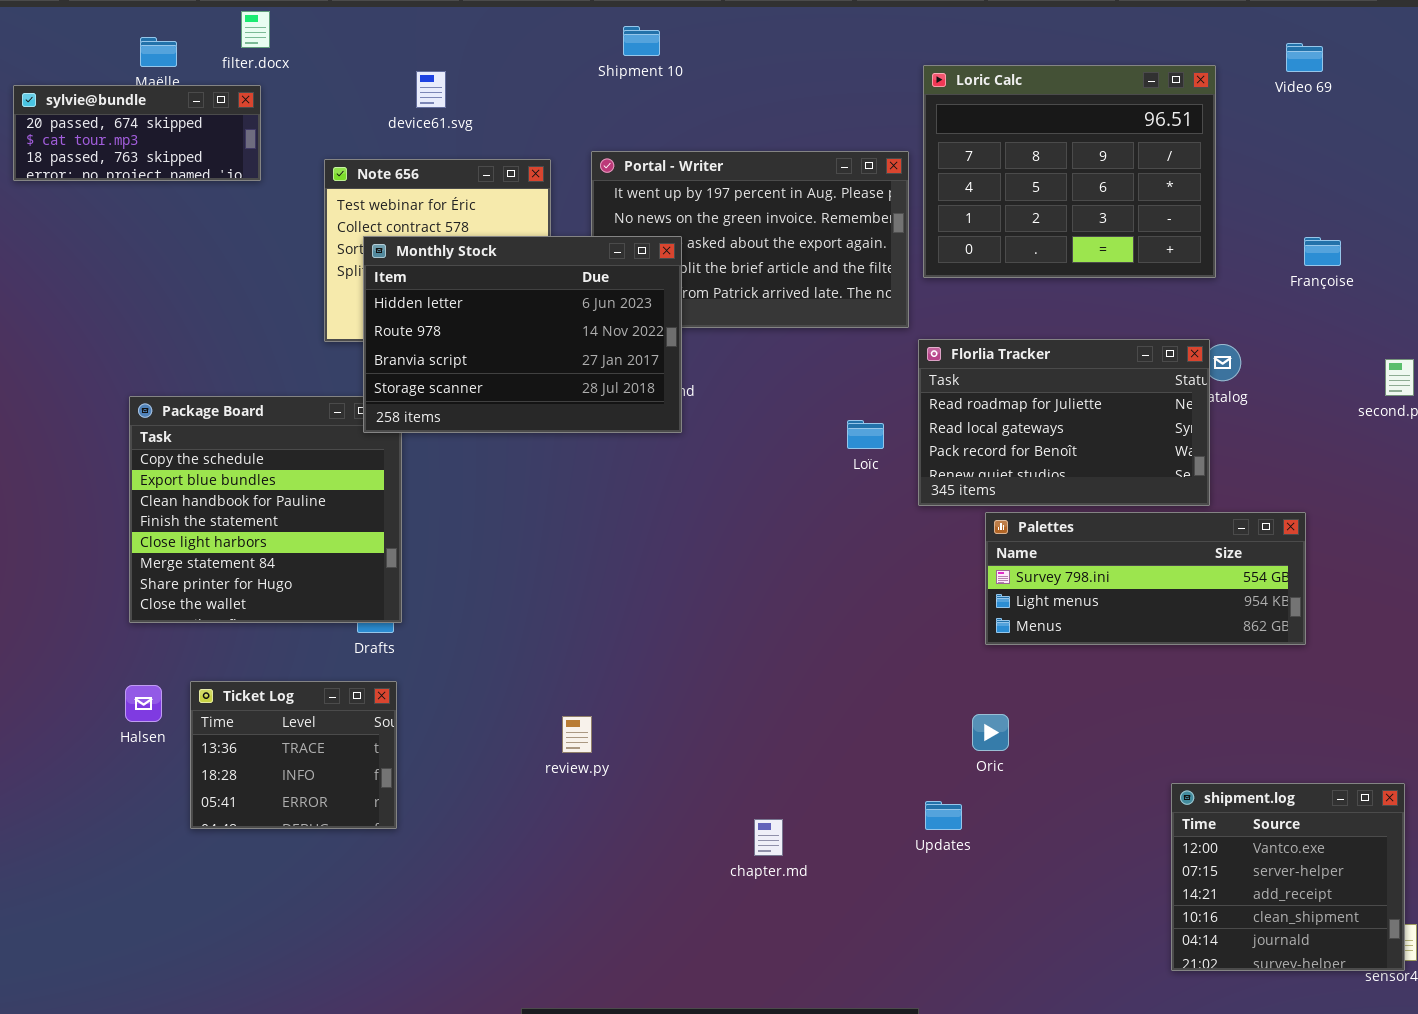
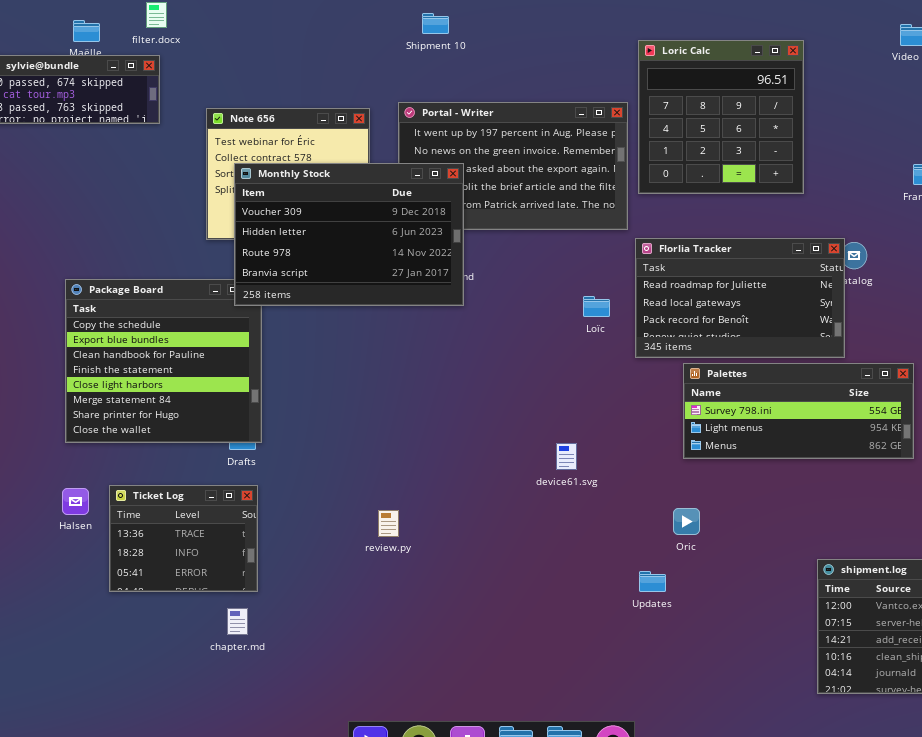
Loric Calc: [923,65,1216,278] -> [638,40,804,194], resized
device61.svg: [416,71,446,108] -> [556,443,577,470], moved
Monthly Stock: [363,236,682,433] -> [234,163,464,306], scrolled up 1 row
chapter.md: [754,819,783,856] -> [227,608,248,635], moved

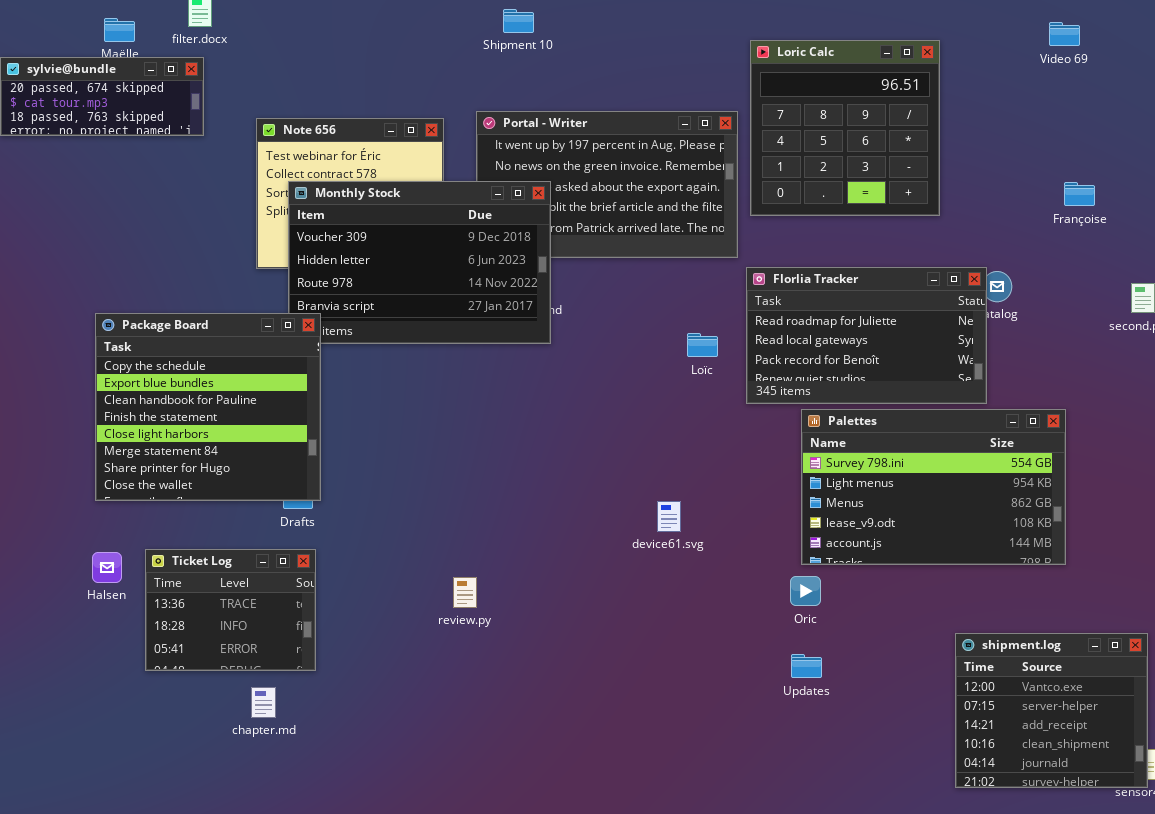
Package Board: [65,279,262,443] -> [95,313,321,501], raised
Palettes: [683,363,914,459] -> [801,409,1066,565], resized
Updates: [639,571,666,592] -> [791,654,822,678], moved
chapter.md: [227,608,248,635] -> [251,687,276,718], moved

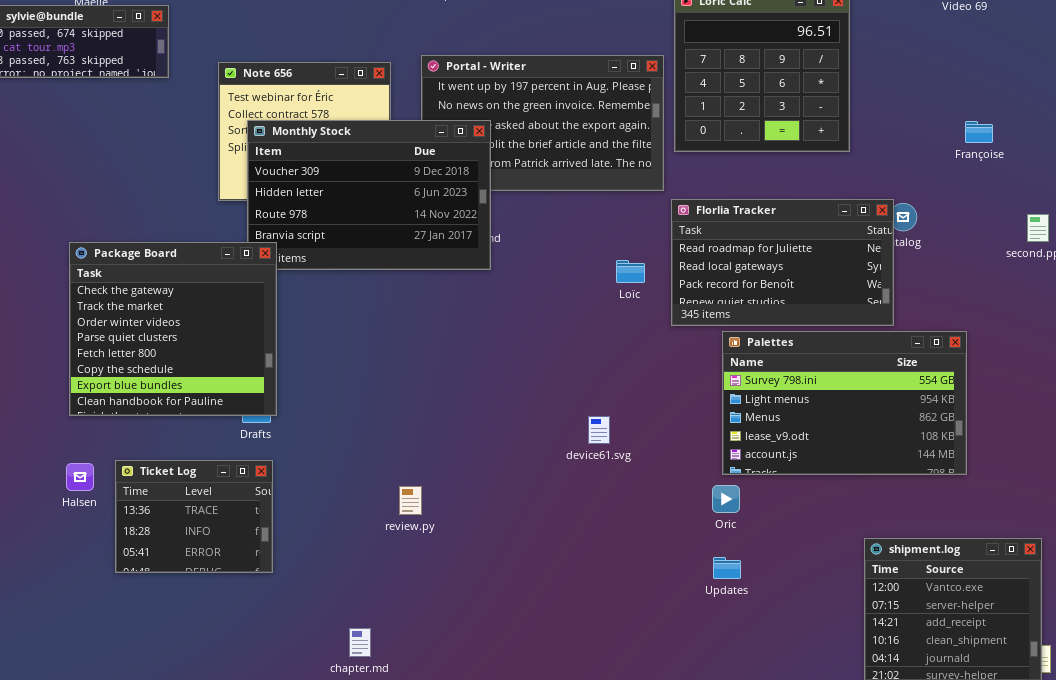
Package Board: [95,313,321,501] -> [69,242,277,416], scrolled up 5 rows
chapter.md: [251,687,276,718] -> [349,628,371,657], moved

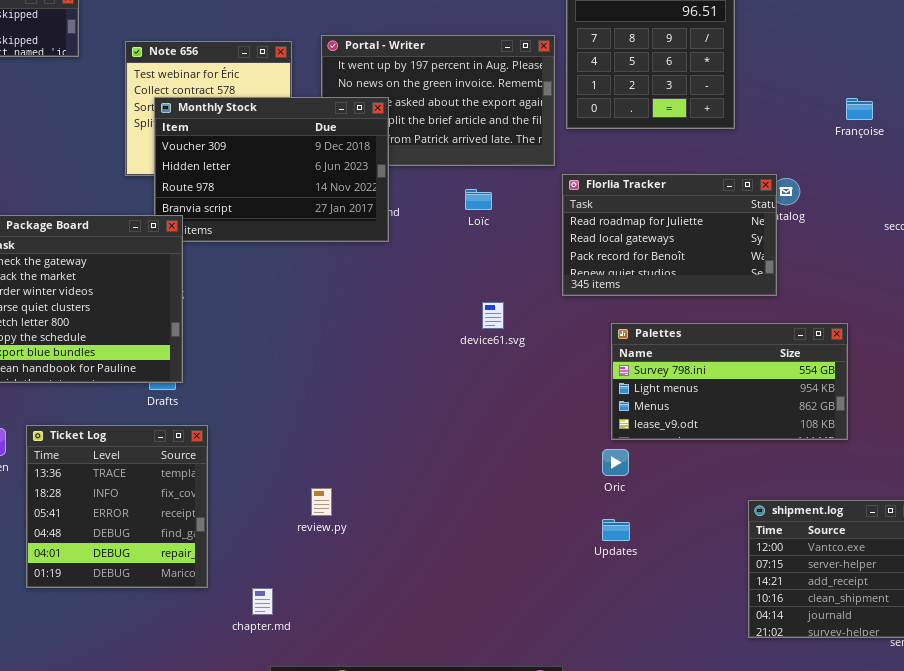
Loïc: [616,260,645,283] -> [465,189,492,210], moved
Palettes: [722,331,967,475] -> [611,323,848,440], resized
device61.svg: [588,416,610,444] -> [482,302,504,329], moved
Ticket Log: [115,460,273,573] -> [26,425,208,588], resized
review.py: [399,486,422,515] -> [311,488,332,516], moved

